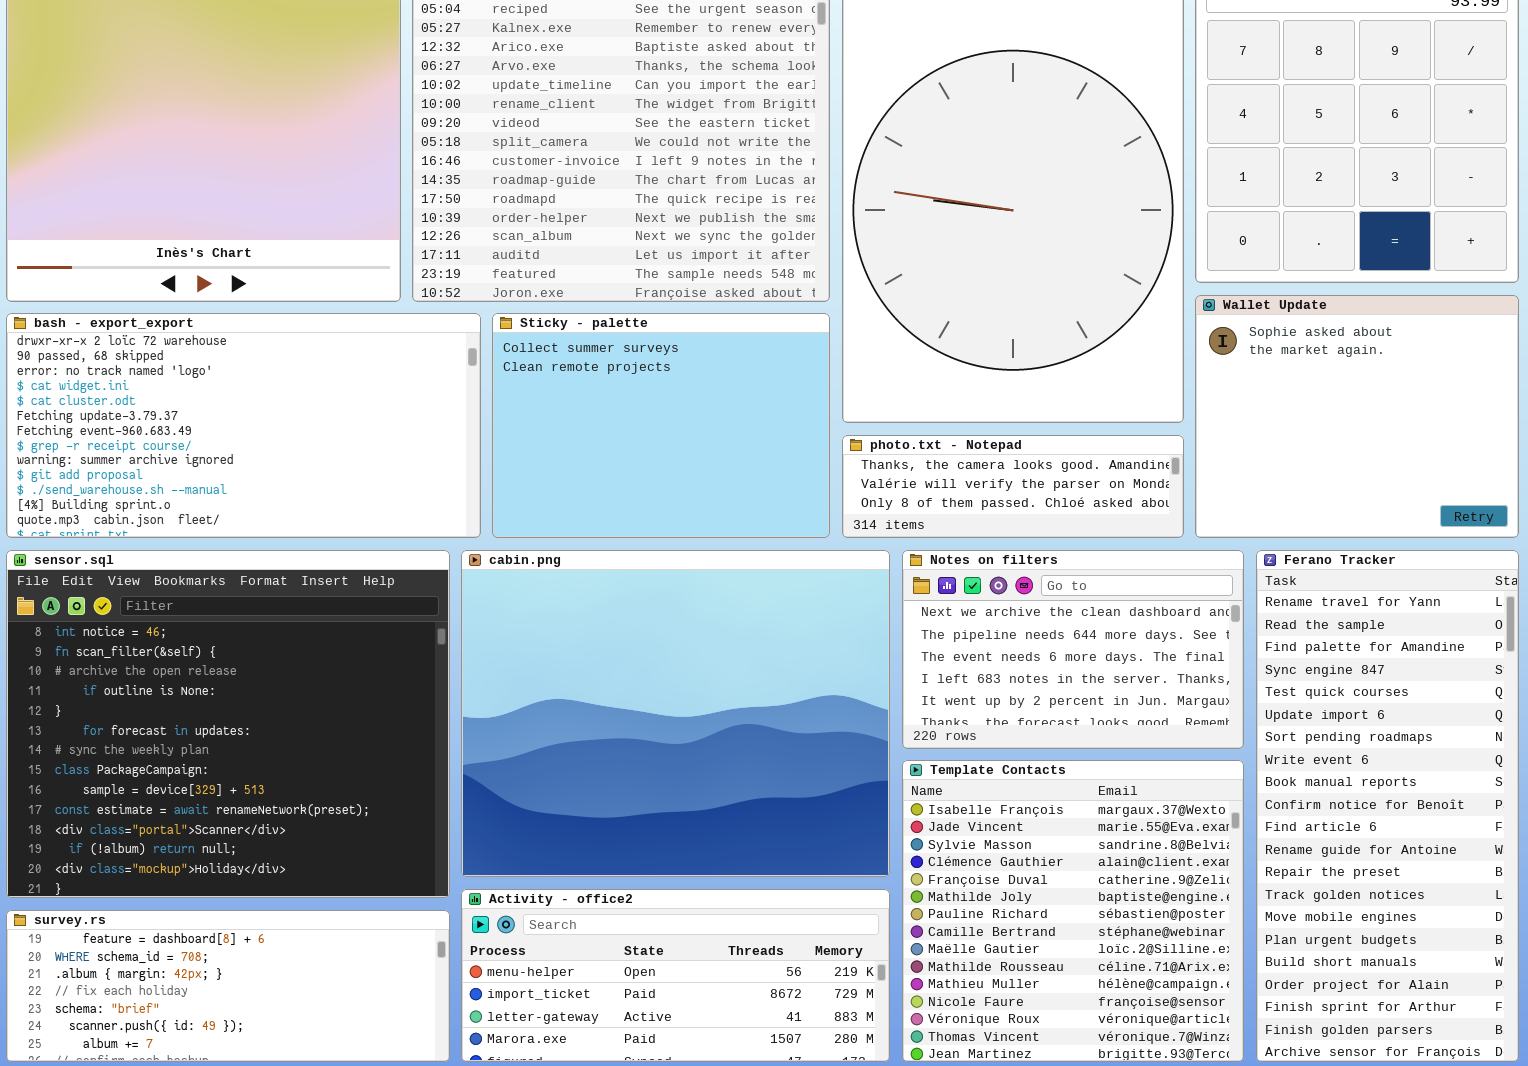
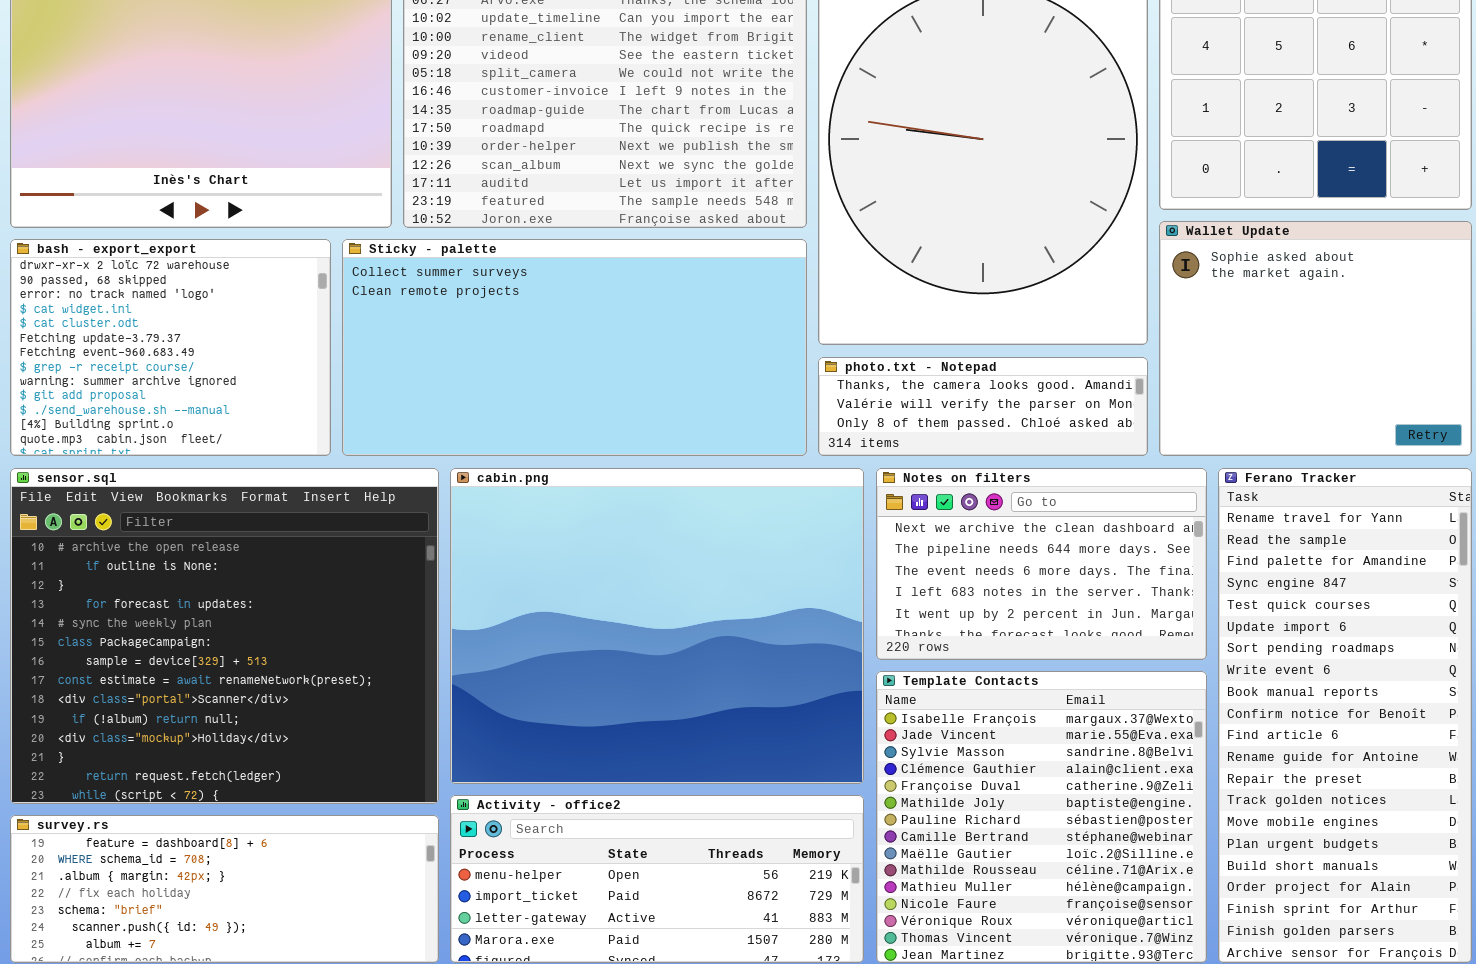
bash - export_export: [6,313,481,538] -> [10,239,331,456], resized
Sticky - palette: [492,313,830,538] -> [342,239,807,456], resized
sensor.sql: [6,550,450,898] -> [10,468,439,804], scrolled down 2 rows

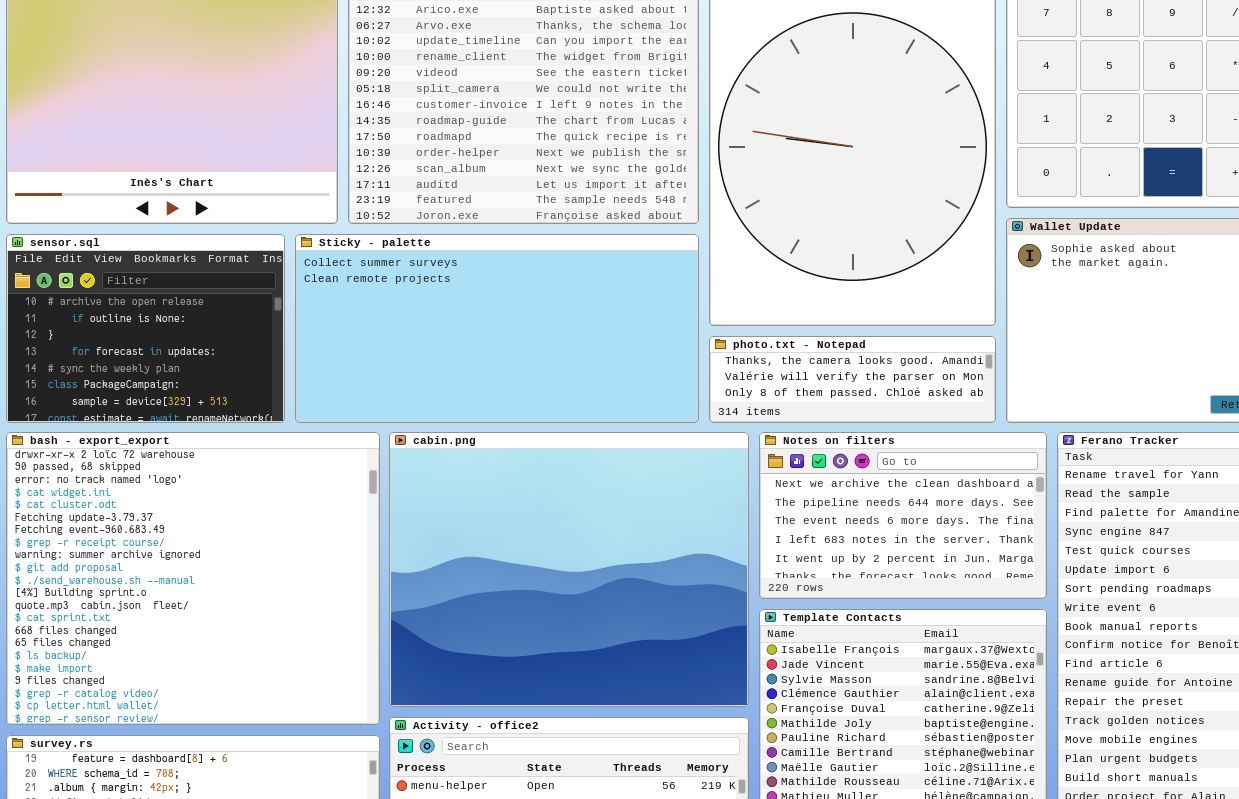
bash - export_export: [10,239,331,456] -> [6,432,380,725], moved, resized
sensor.sql: [10,468,439,804] -> [6,234,285,423], moved, resized

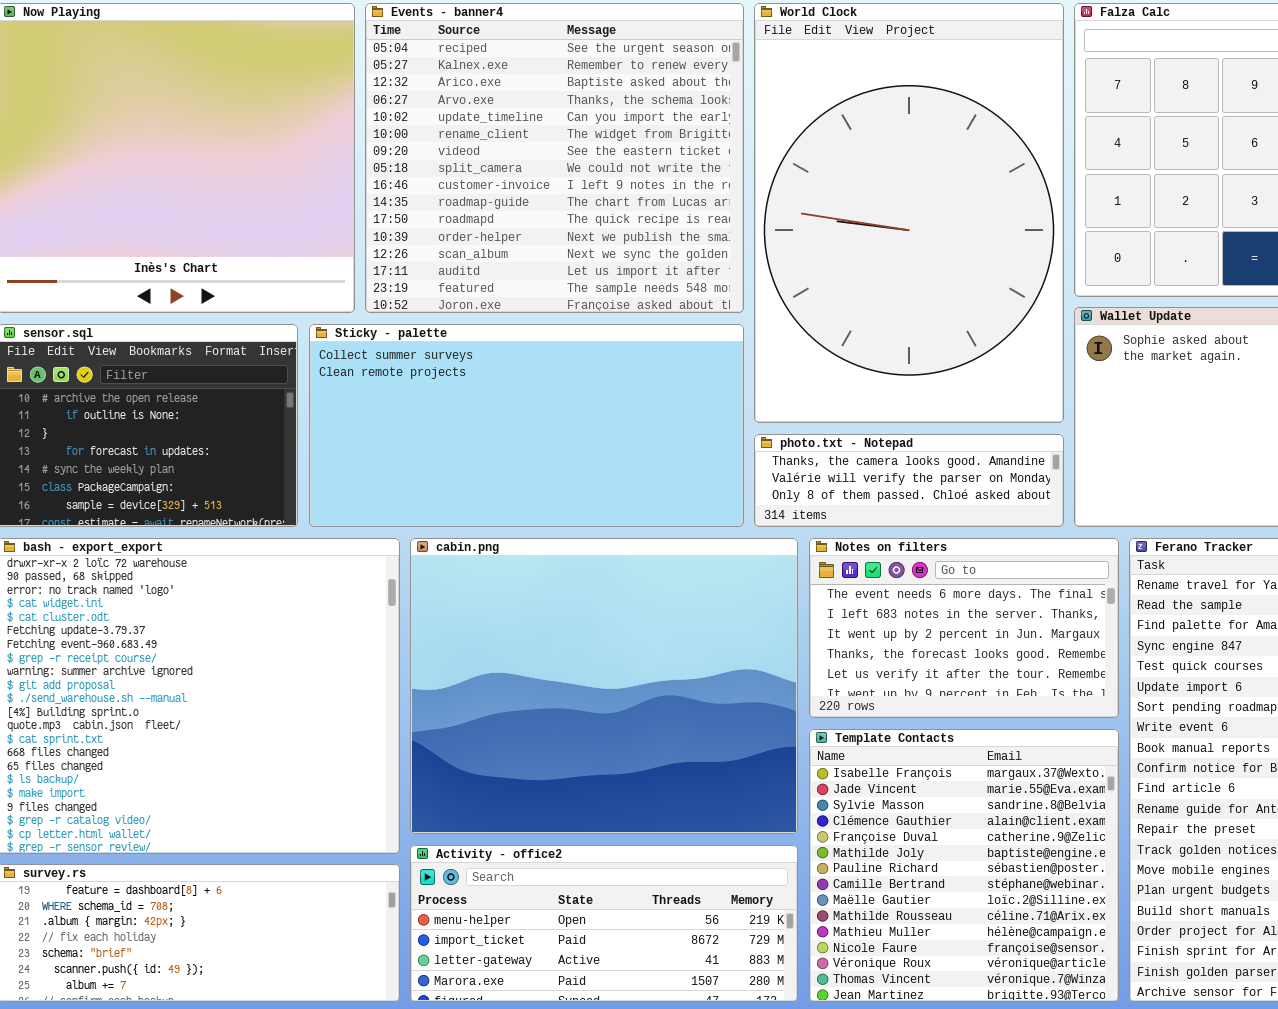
Notes on filters: [759,432,1047,599] -> [809,538,1119,718], scrolled down 2 rows

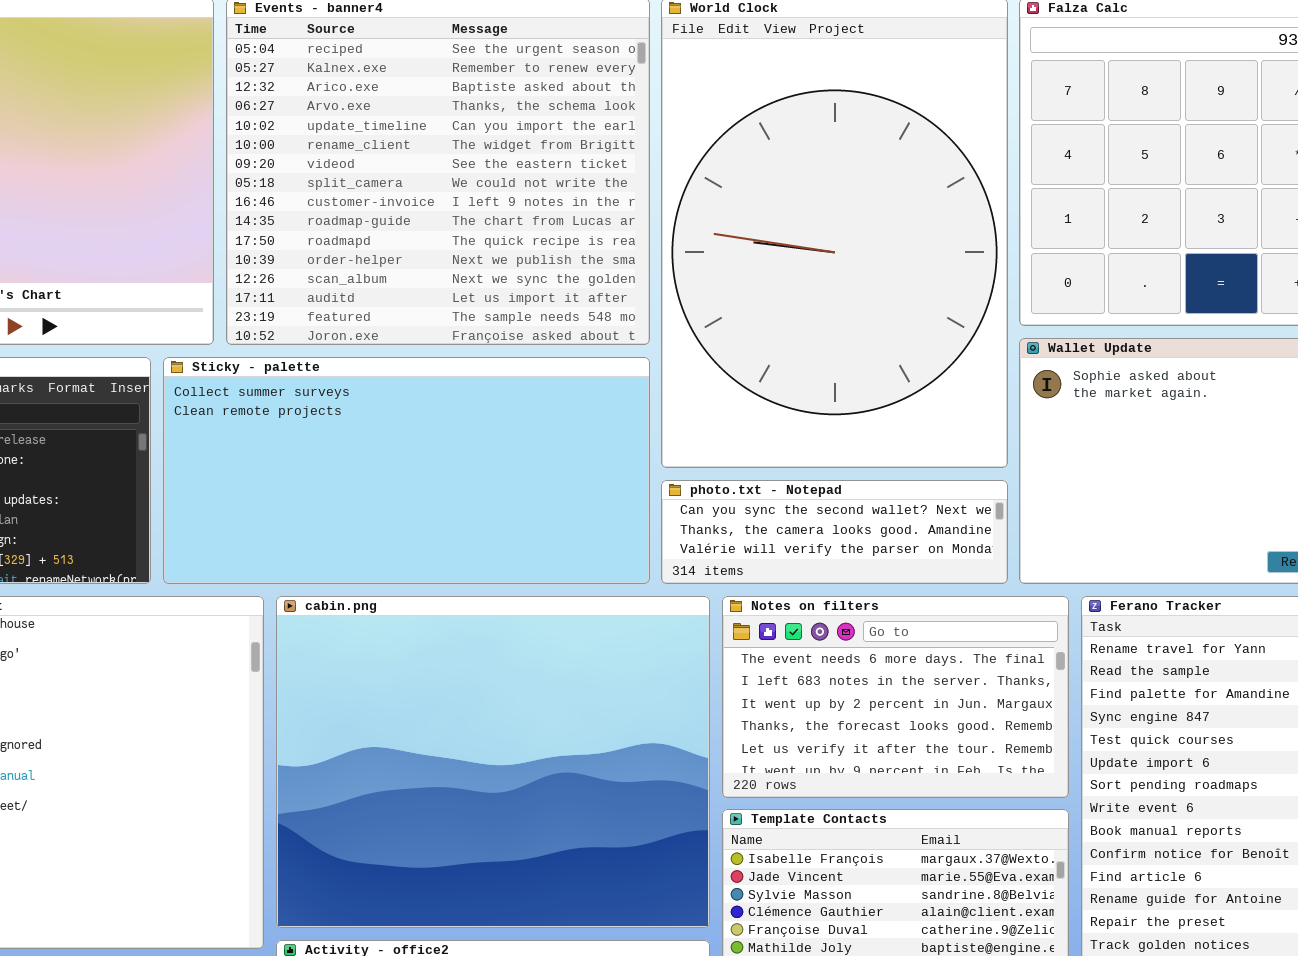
photo.txt - Notepad: [754,434,1064,527] -> [661,480,1008,584], scrolled up 1 row

